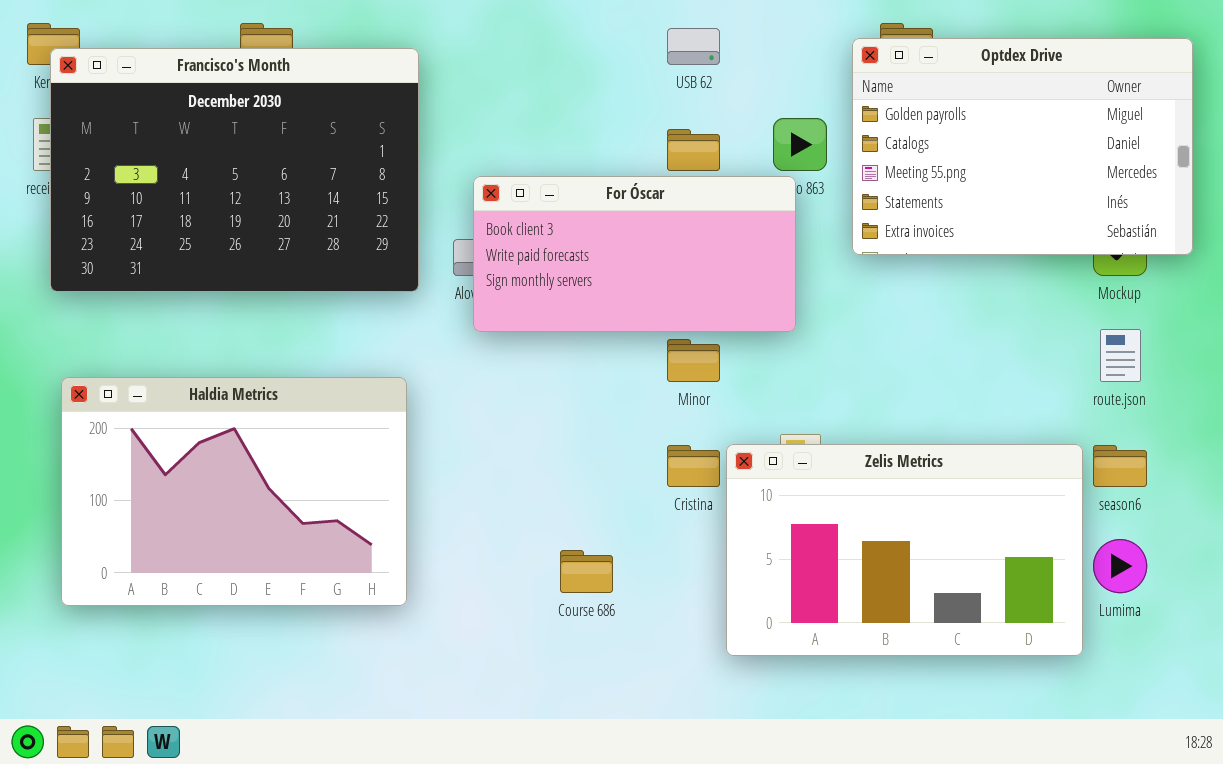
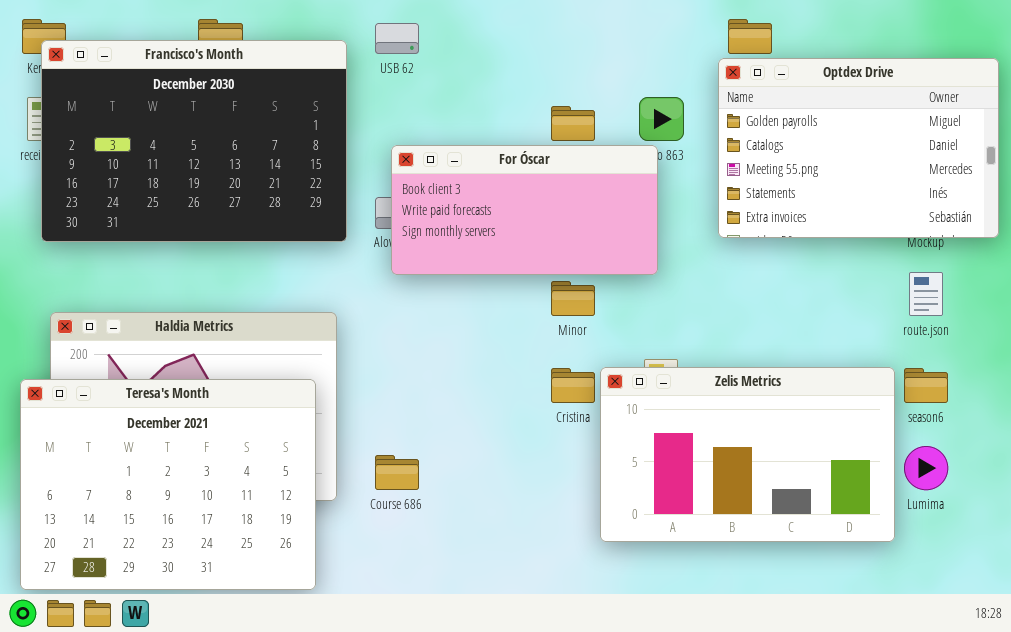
USB 62: [667,28,720,65] -> [375,23,419,54], moved
Optdex Drive: [852,38,1193,255] -> [718,58,999,238], moved
Teresa's Month: none -> [20,379,316,590], opened
Course 686: [560,550,613,593] -> [375,455,419,490], moved

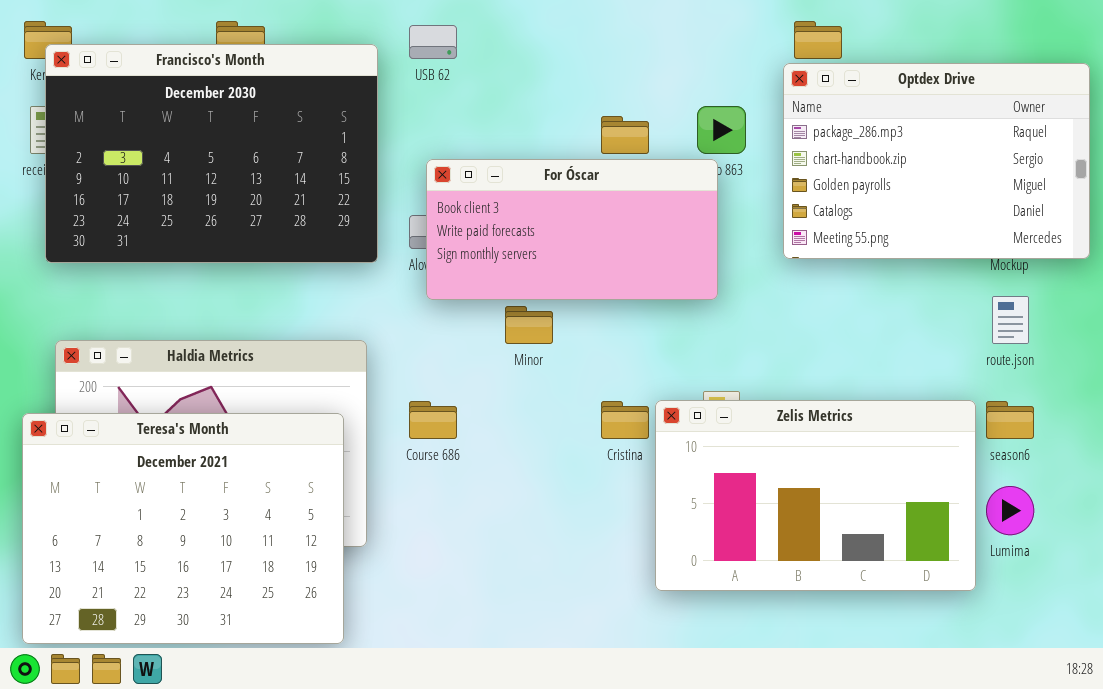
Optdex Drive: [718,58,999,238] -> [783,63,1090,259], scrolled up 2 rows
Minor: [551,281,595,316] -> [505,306,553,344], moved
Course 686: [375,455,419,490] -> [409,401,457,439], moved

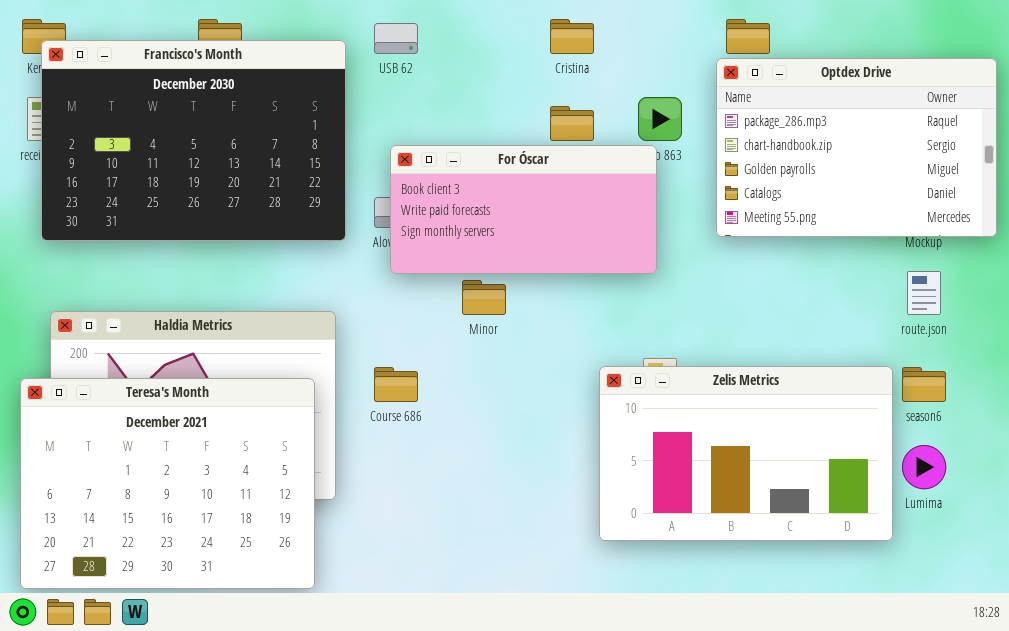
Cristina: [601,401,649,439] -> [550,19,594,54], moved

